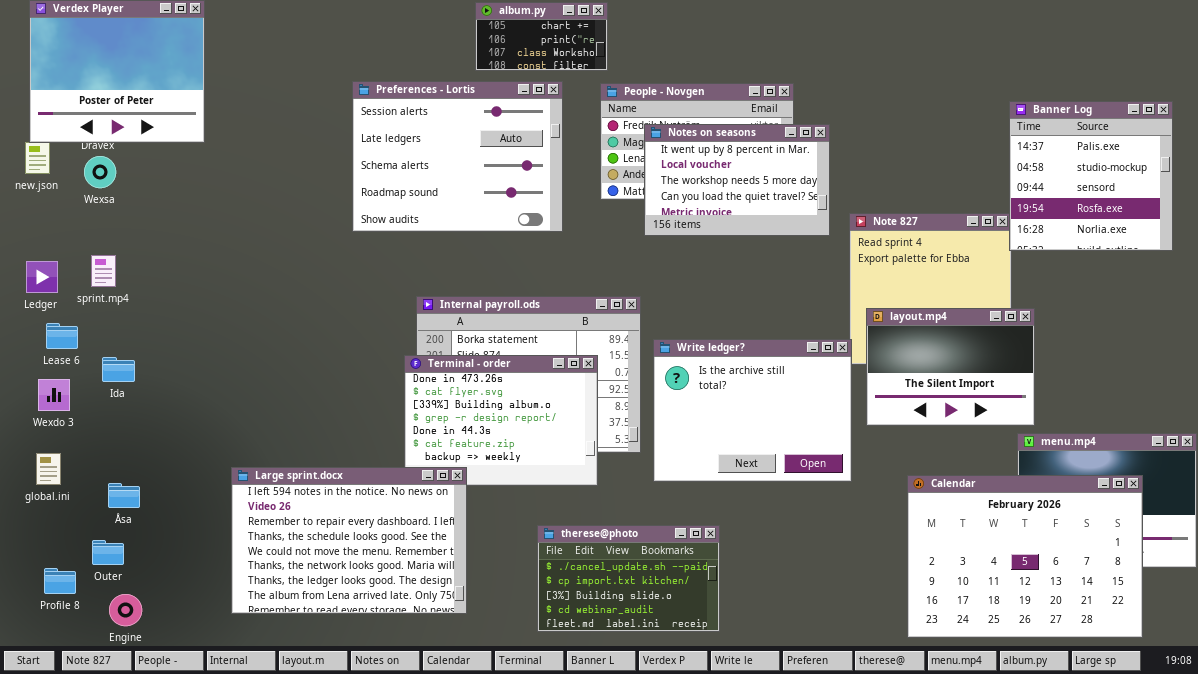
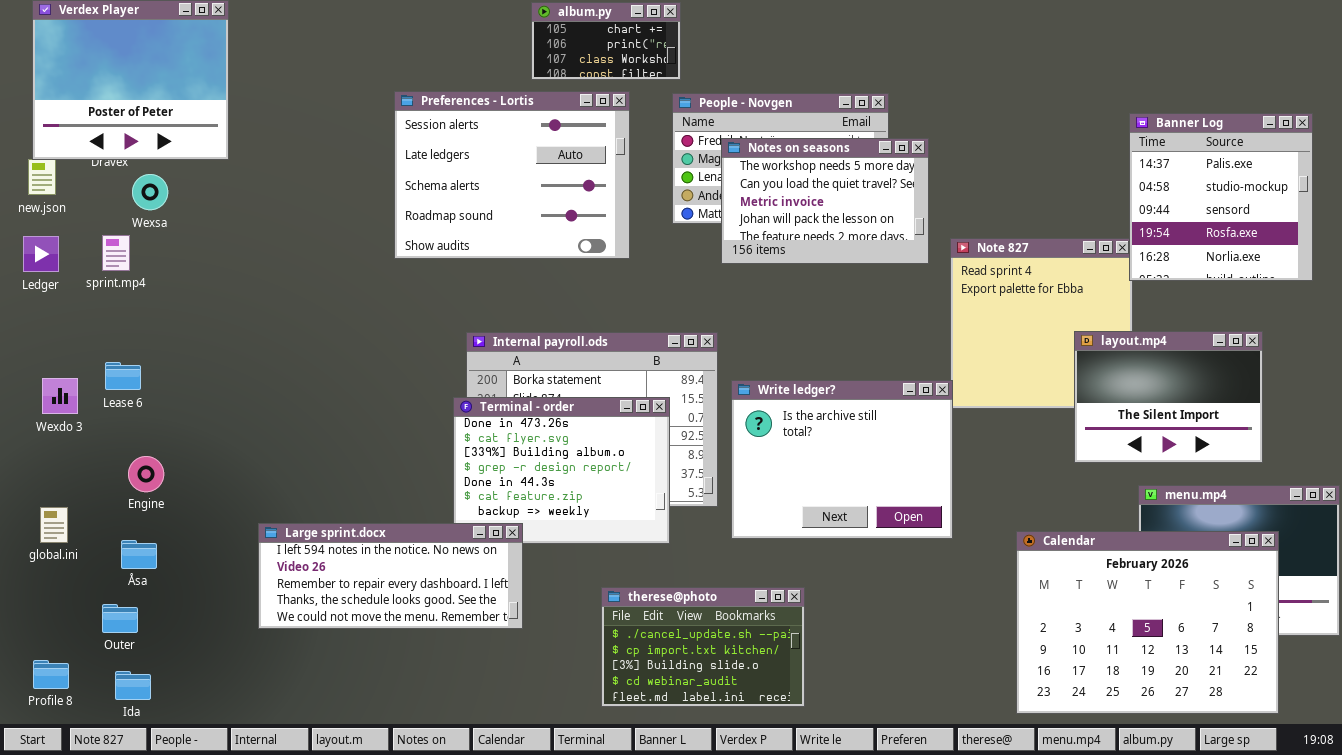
Notes on seasons: [644,124,830,236] -> [721,138,929,264], scrolled down 2 rows
Wexsa: [84,156,116,188] -> [132,174,168,210], moved
sprint.mp4: [91,255,116,287] -> [102,235,130,271], moved
Ledger: [26,261,58,293] -> [23,236,59,272], moved
layout.mp4: [866,308,1035,426] -> [1074,331,1263,463], moved
Lease 6: [46,323,78,349] -> [105,362,141,390], moved
Ida: [102,357,135,382] -> [115,671,151,700], moved
Wexdo 3: [38,379,70,411] -> [42,378,78,414], moved
Large sprint.docx: [231,467,467,614] -> [258,523,523,629], resized
Profile 8: [44,568,76,594] -> [33,660,69,689], moved
Engine: [109,594,142,626] -> [128,456,164,492], moved

